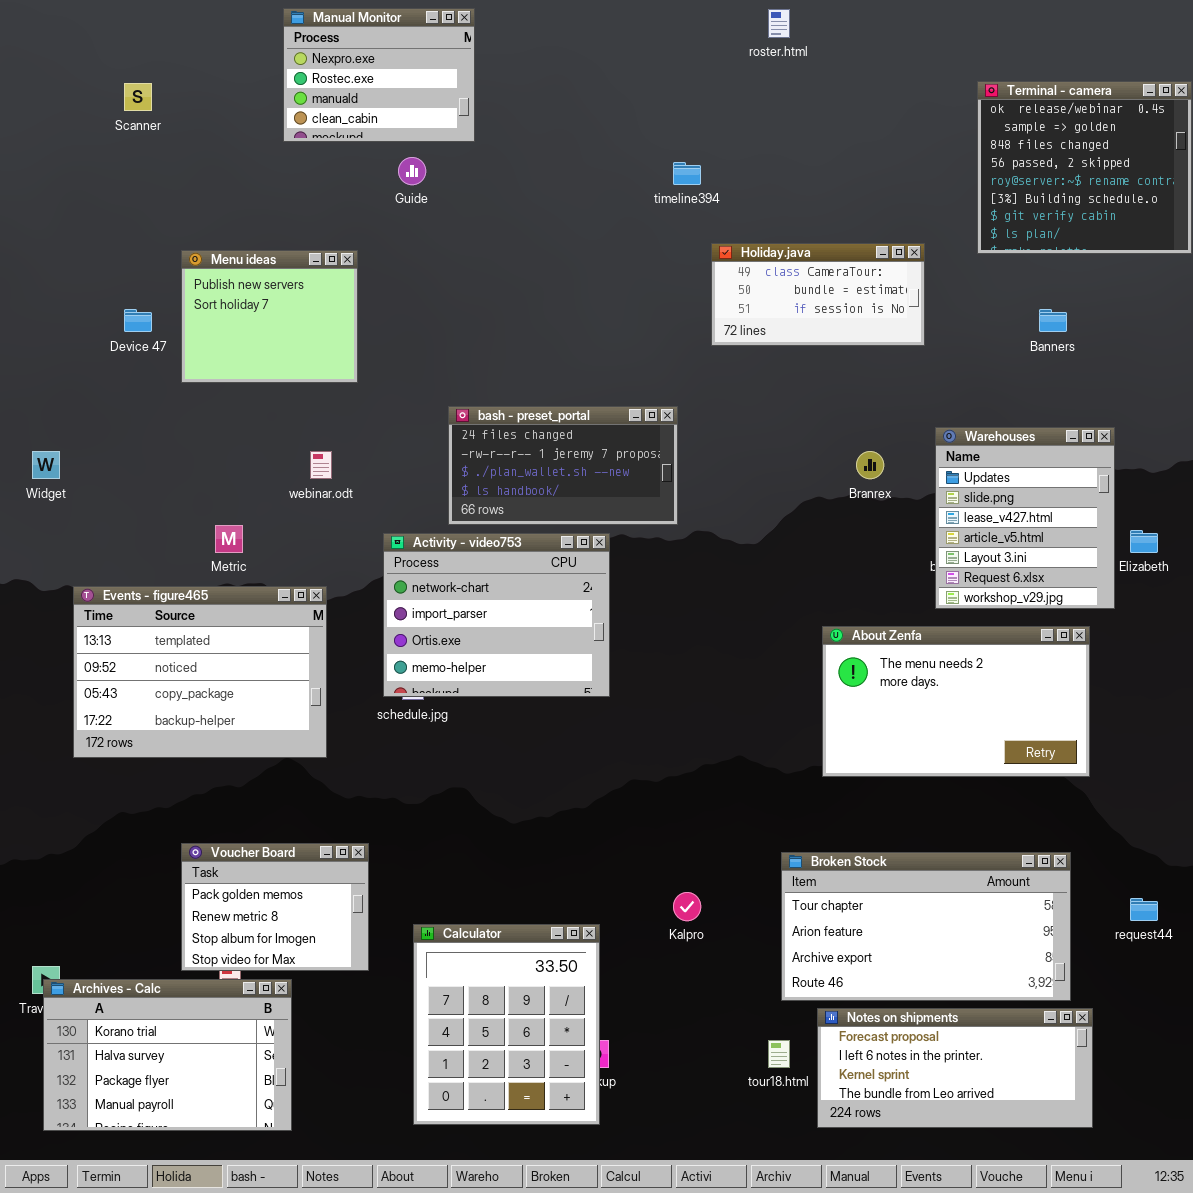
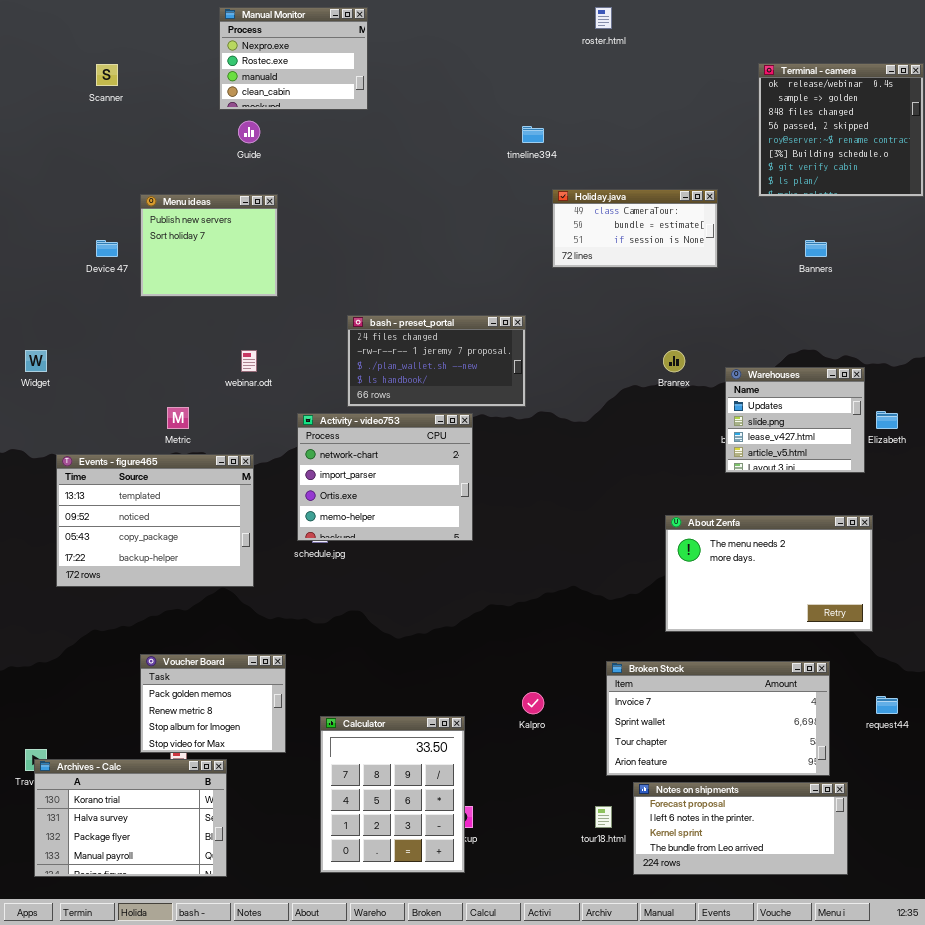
Guide: [398,157,426,185] -> [238,121,260,143], moved
Warehouses: [935,427,1115,609] -> [725,367,865,473], resized
About Zenfa: [822,626,1090,777] -> [665,515,873,632], moved
Broken Stock: [781,852,1071,1001] -> [606,661,830,776], scrolled up 2 rows

